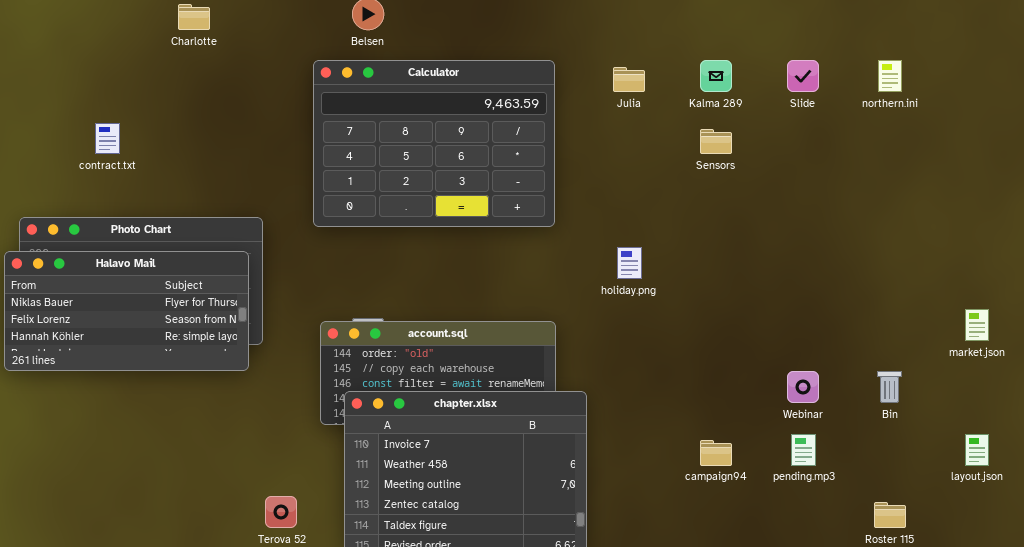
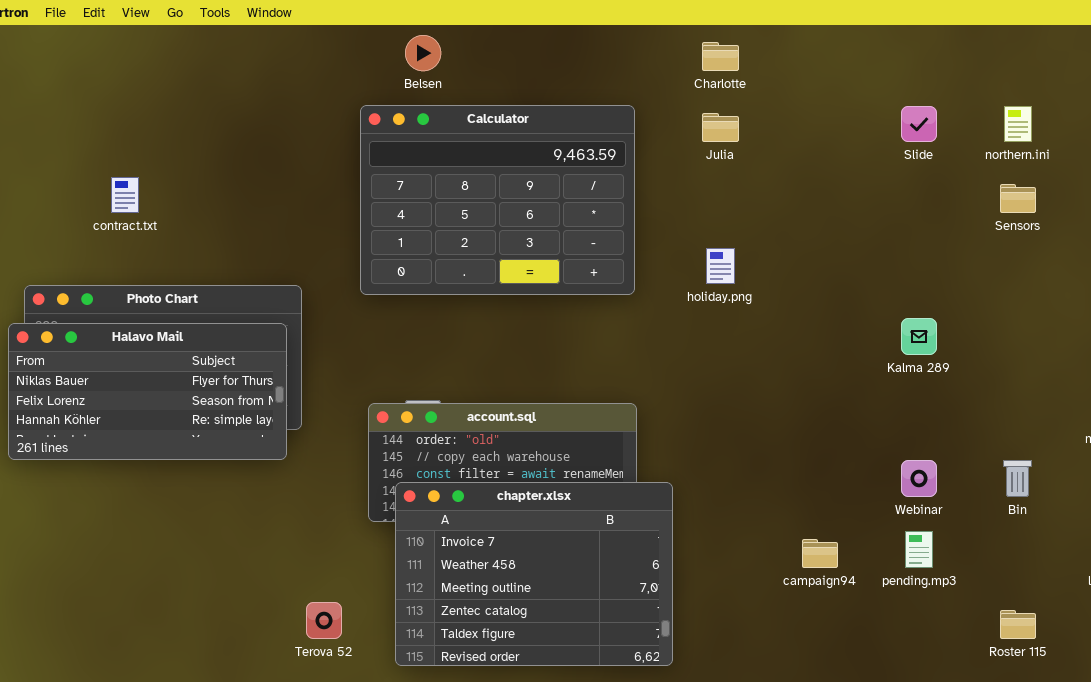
Charlotte: [178,4,210,30] -> [702,42,739,71], moved
Kalma 289: [700,60,732,92] -> [901,318,937,355], moved
Sensors: [700,129,732,154] -> [1000,184,1036,213], moved
holiday.png: [617,247,642,279] -> [706,248,735,284], moved

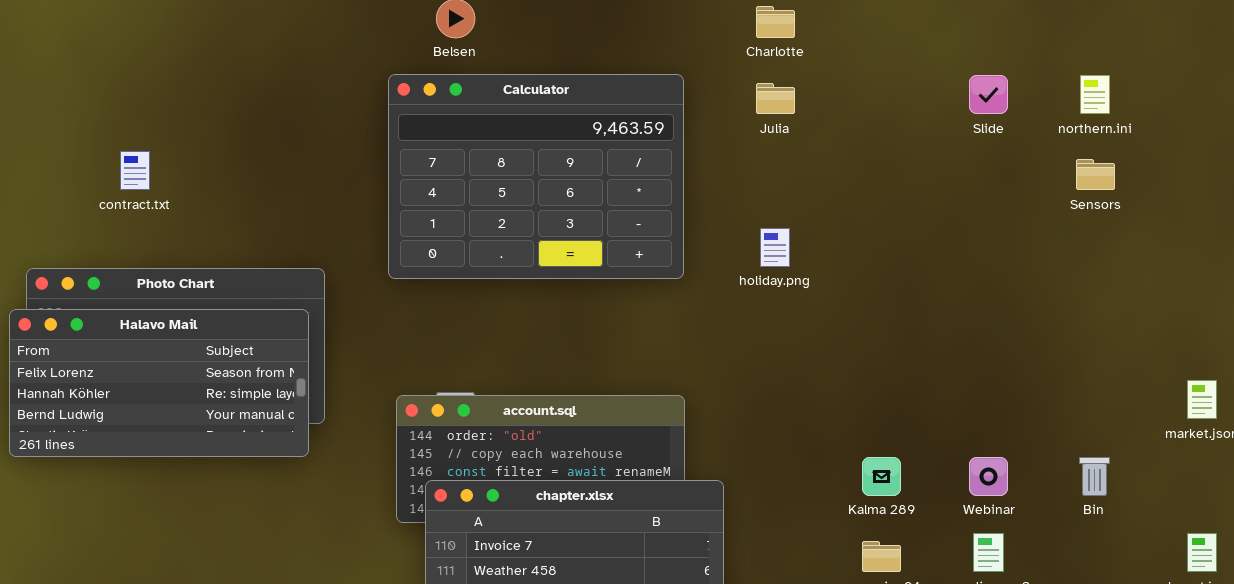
Kalma 289: [901,318,937,355] -> [862,457,901,496], moved
Halavo Mail: [8,323,287,460] -> [9,309,309,457], scrolled down 1 row

